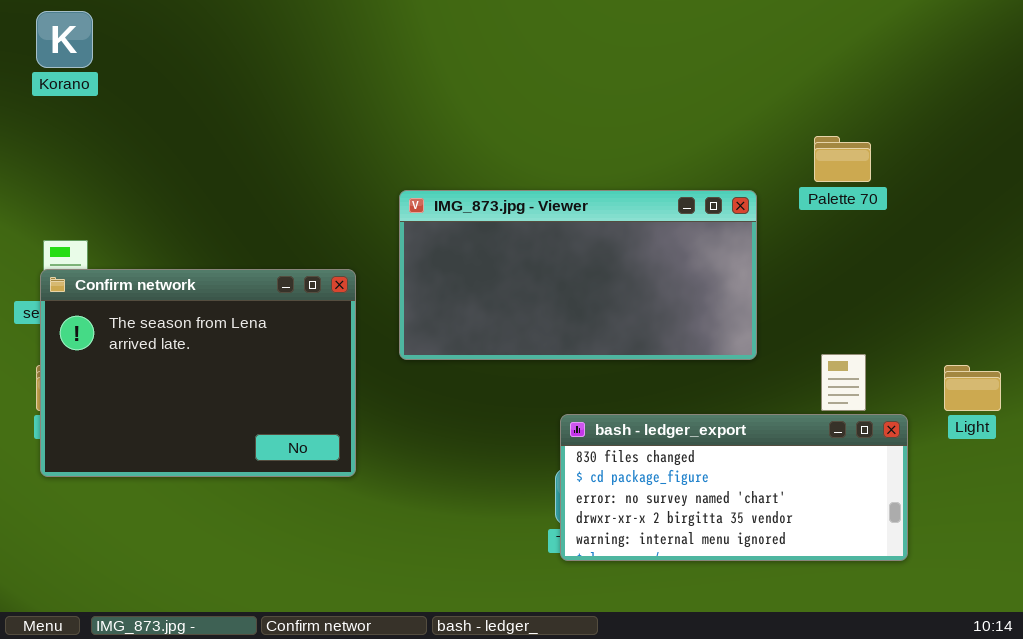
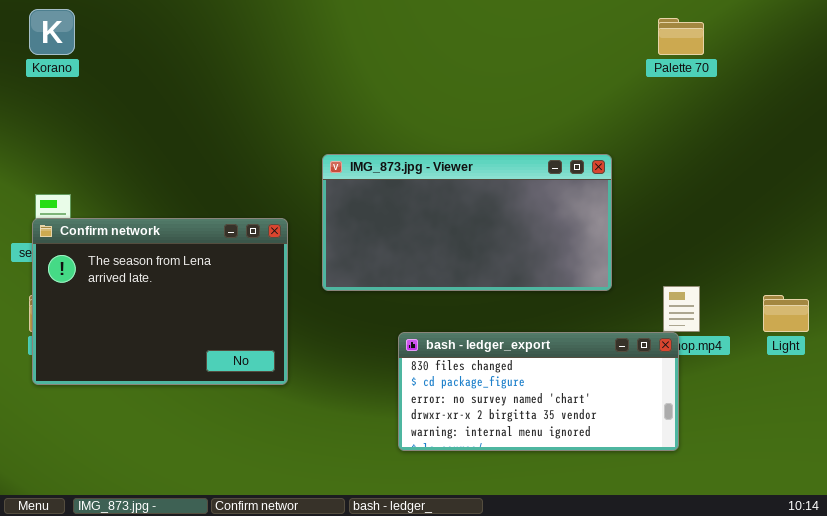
Palette 70: [814,136,871,182] -> [658,18,704,55], moved
bash - ledger_export: [560,414,908,561] -> [398,332,679,451], moved

